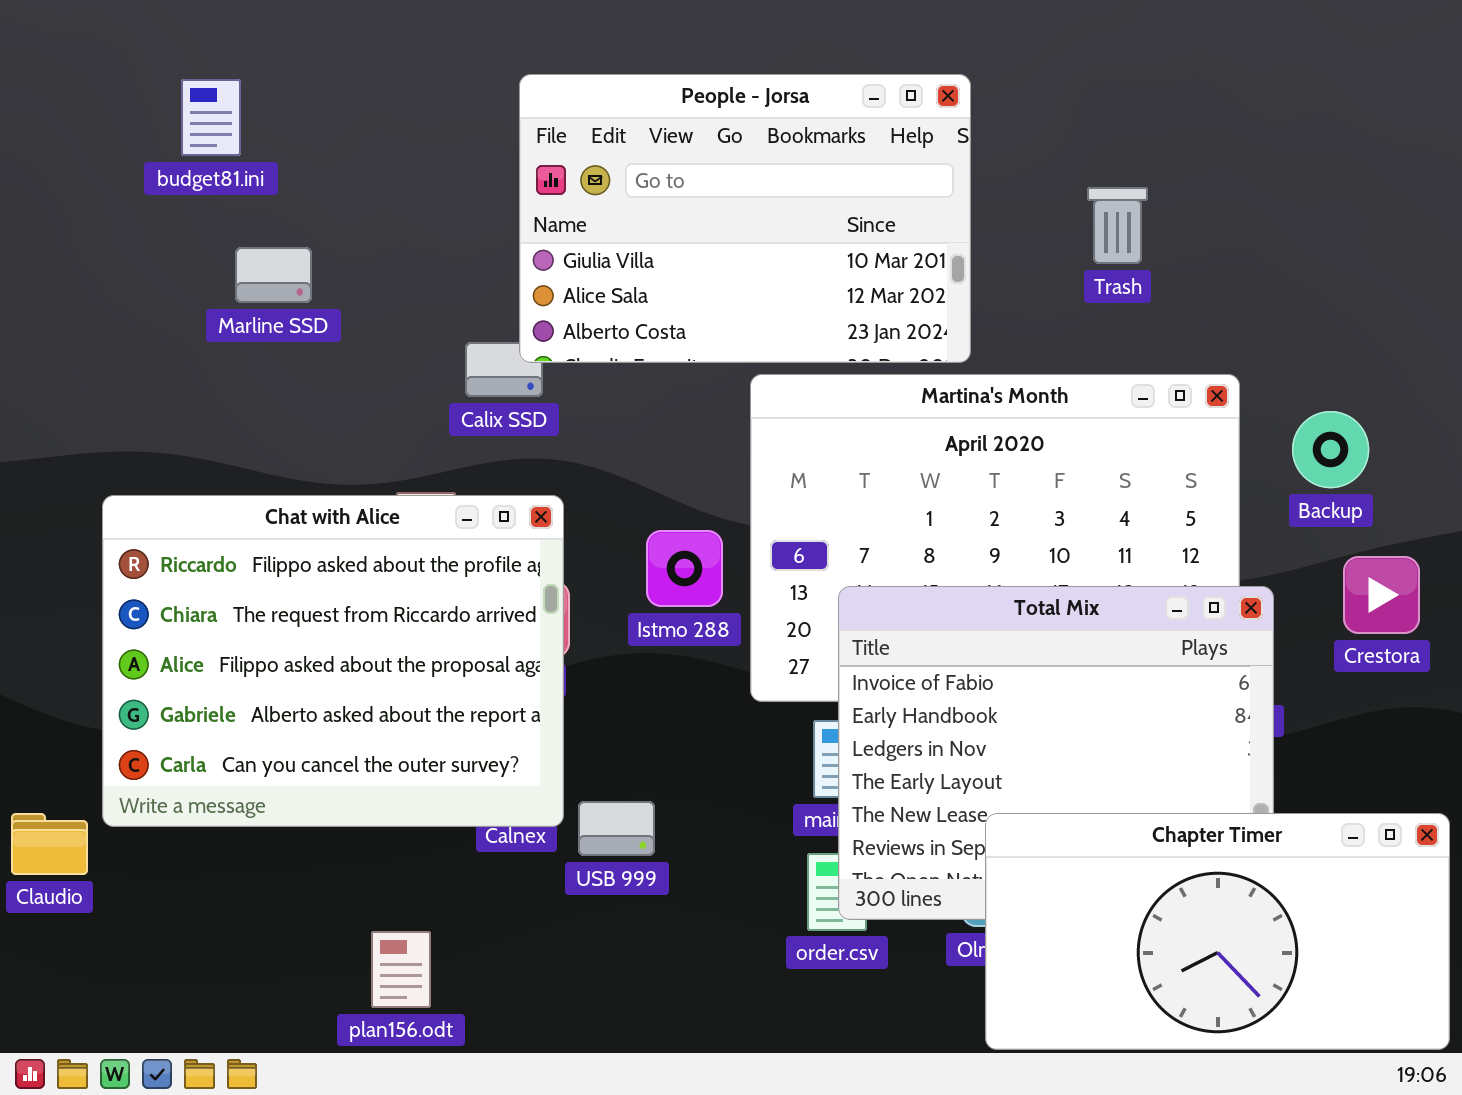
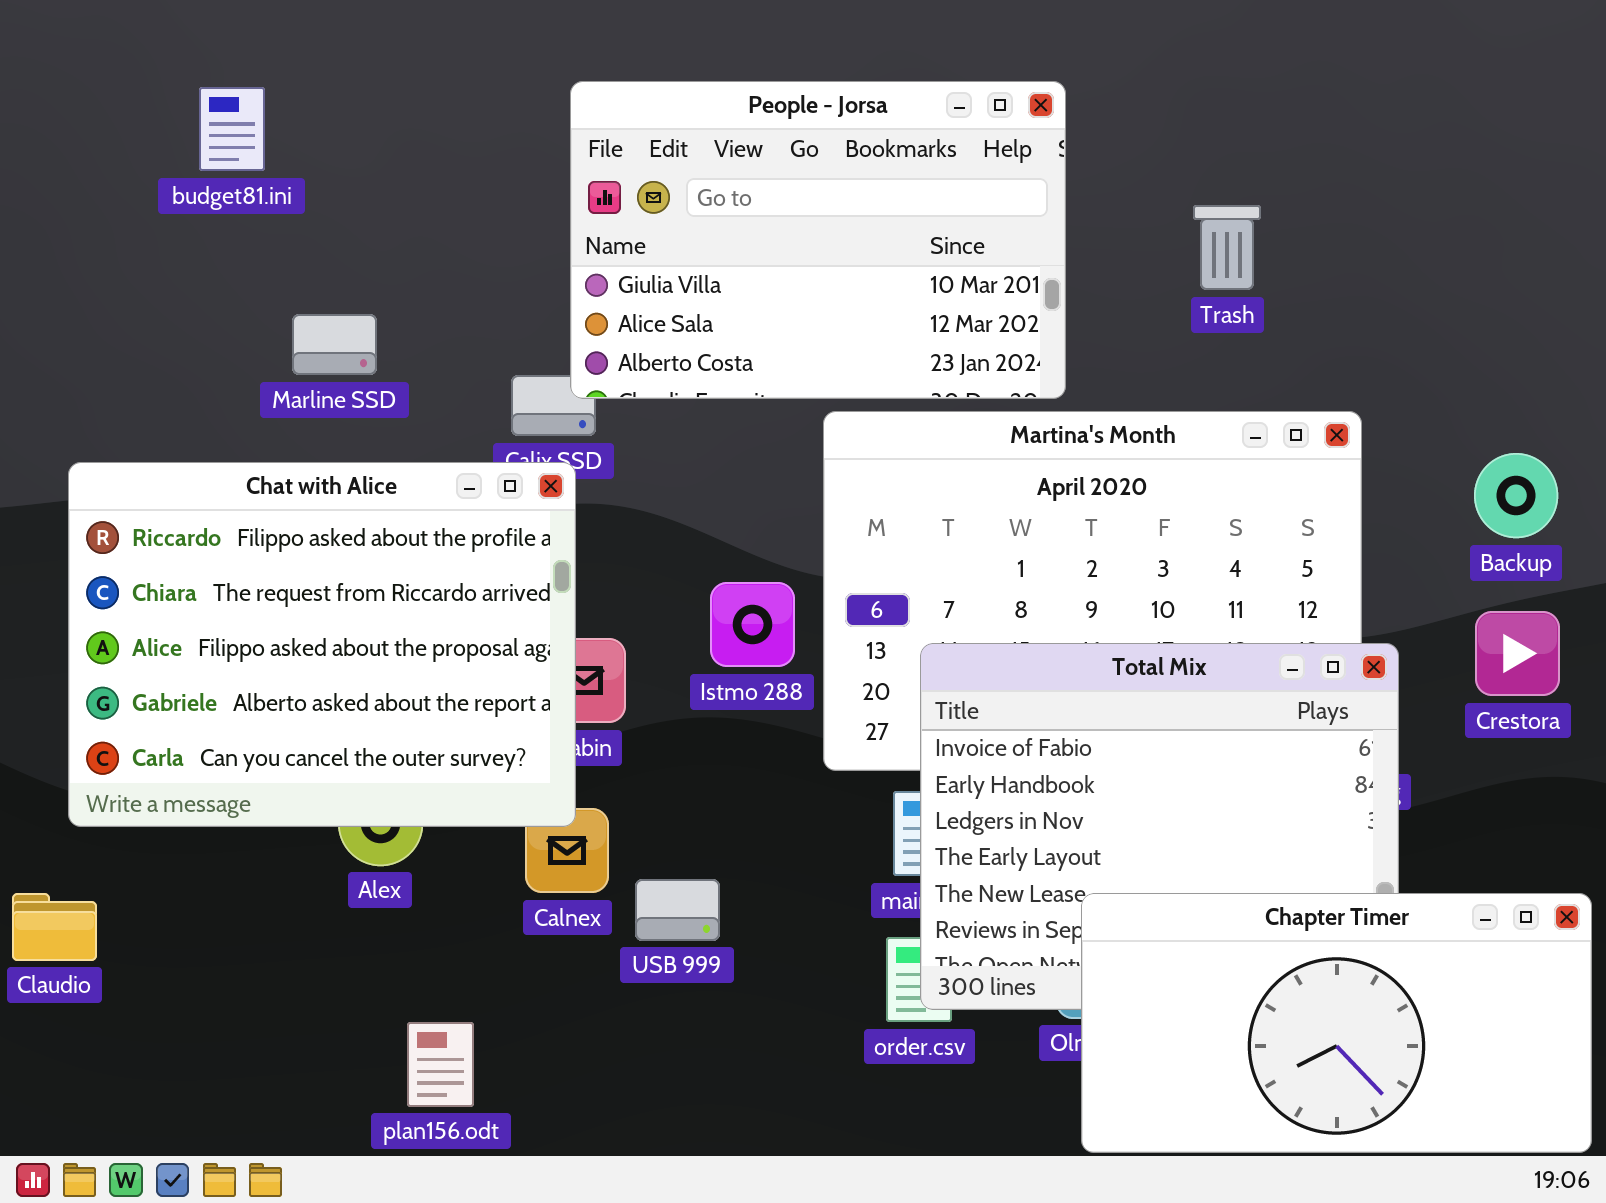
Marline SSD: [235,247,312,303] -> [292,314,377,375], moved
Backup: [1292,411,1369,488] -> [1474,453,1558,538], moved
Chat with Alice: [102,495,564,827] -> [68,462,576,827], moved

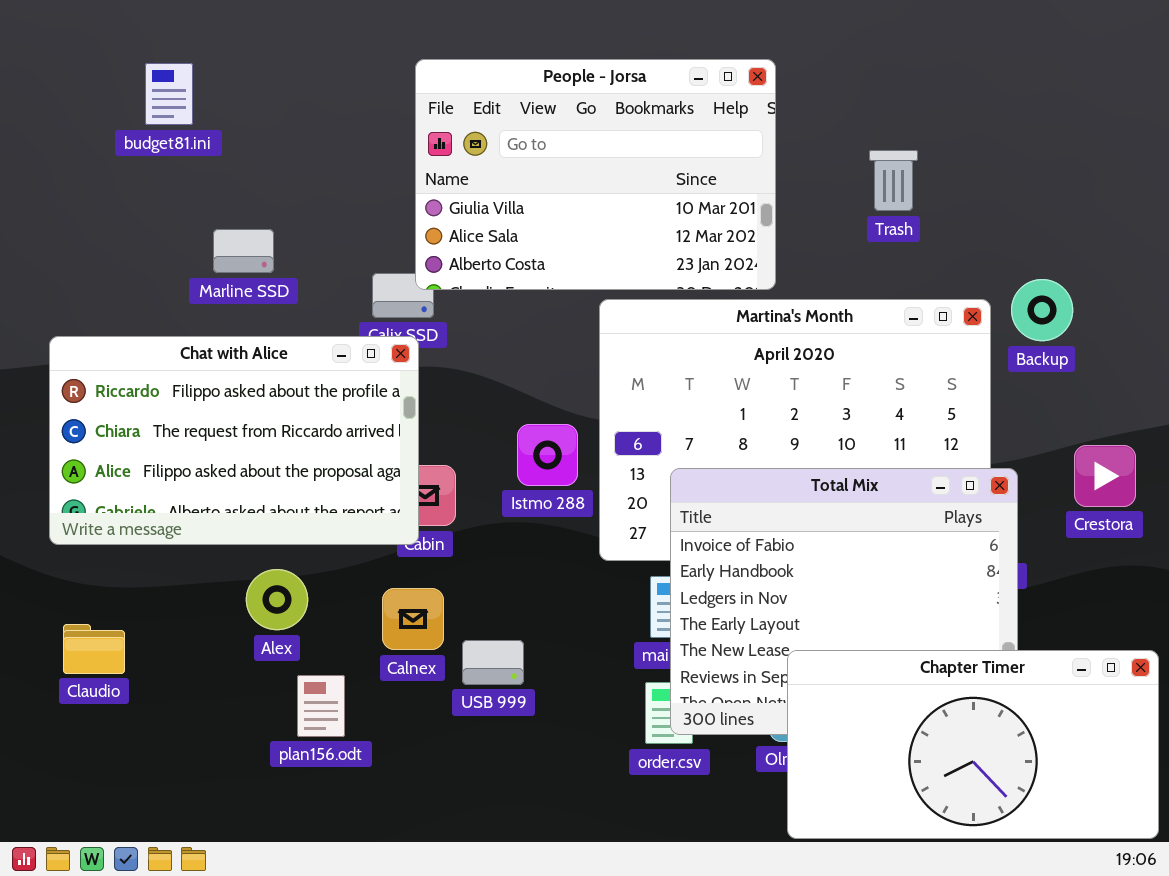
Backup: [1474,453,1558,538] -> [1011,279,1073,341], moved
Chat with Alice: [68,462,576,827] -> [49,336,419,545], resized
Claudio: [12,893,97,961] -> [63,624,125,674], moved
plan156.odt: [407,1022,474,1107] -> [297,675,345,737], moved

